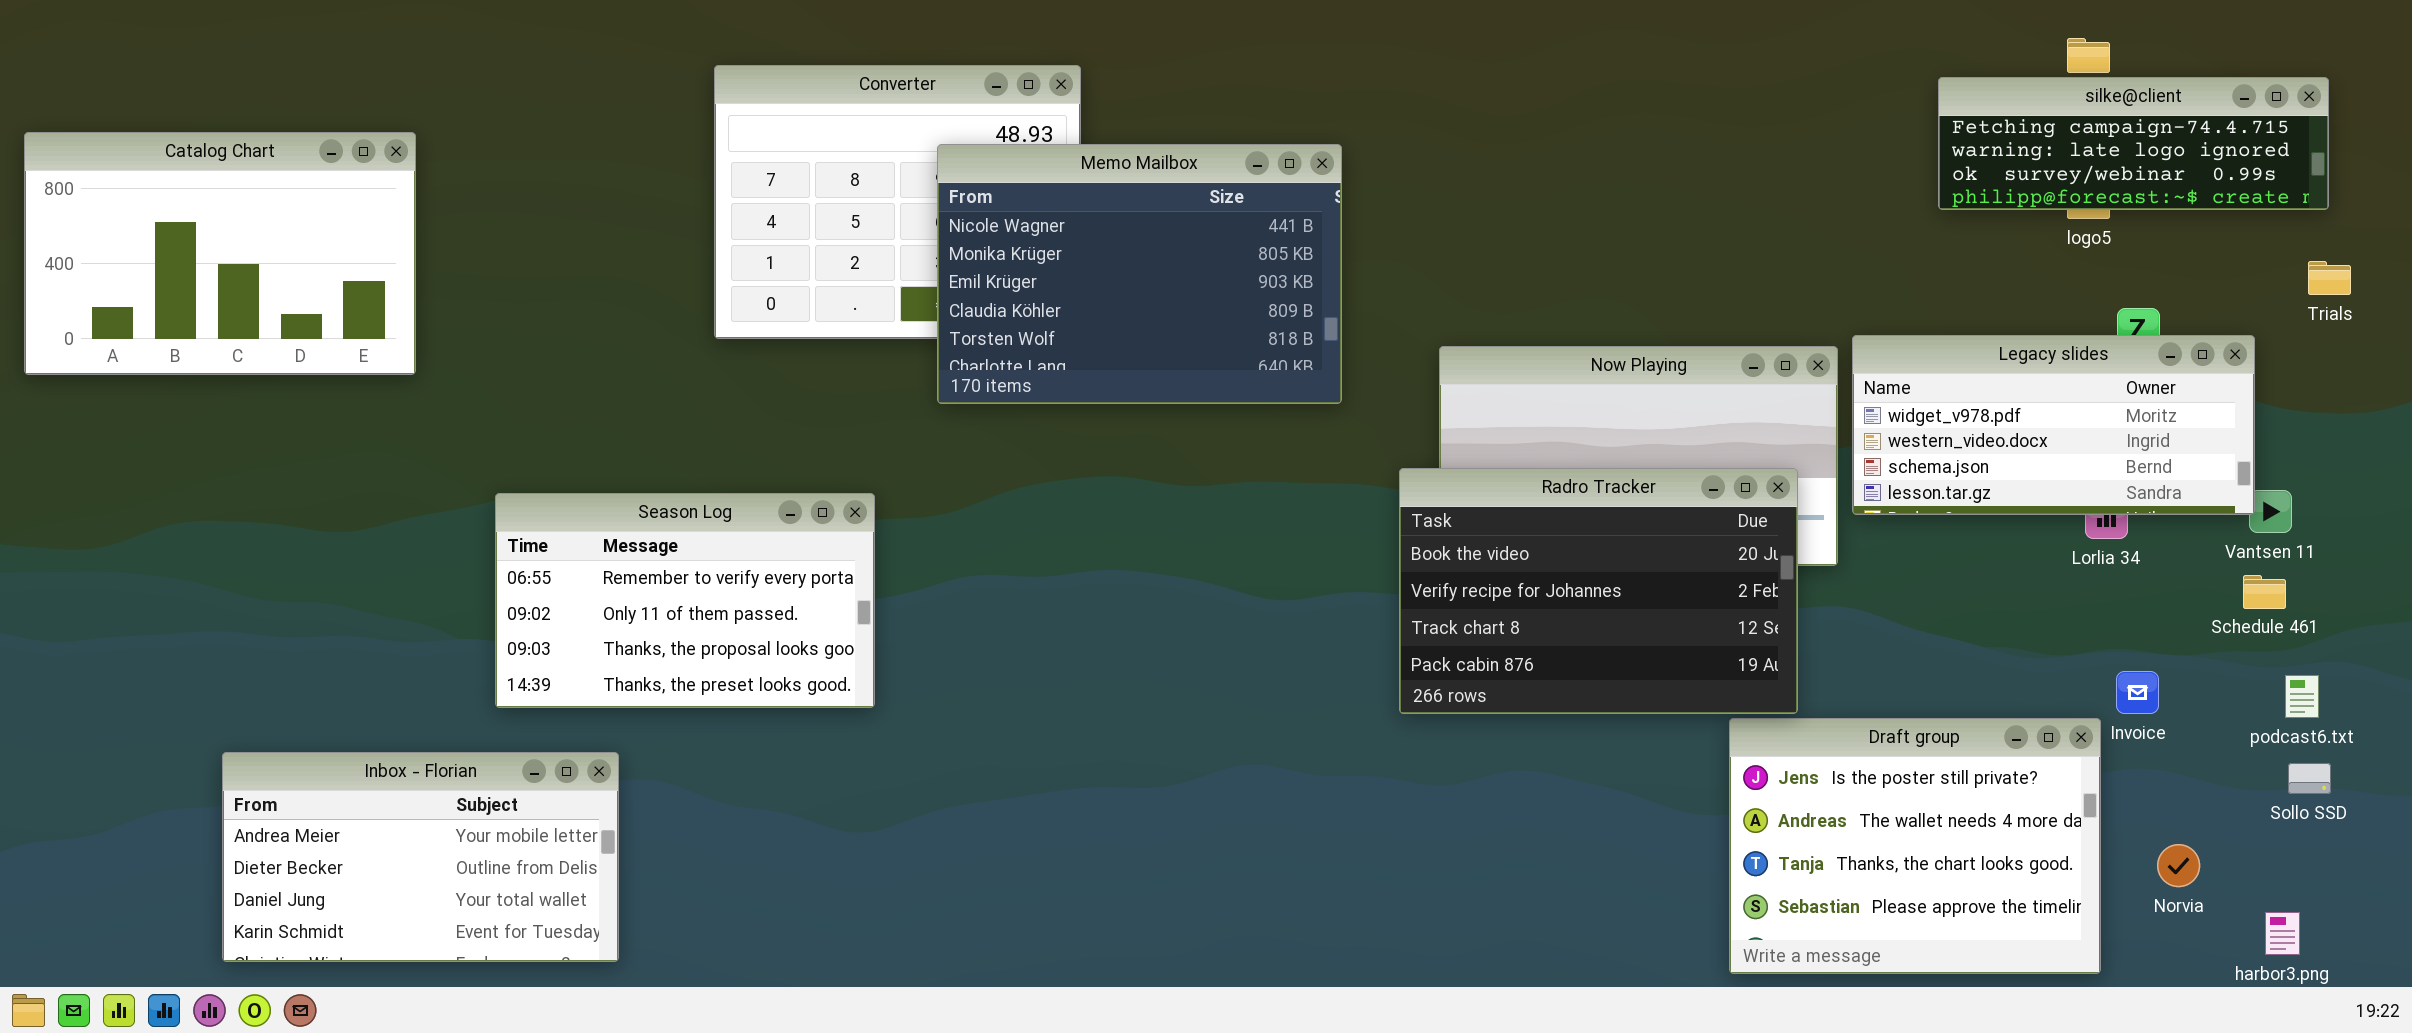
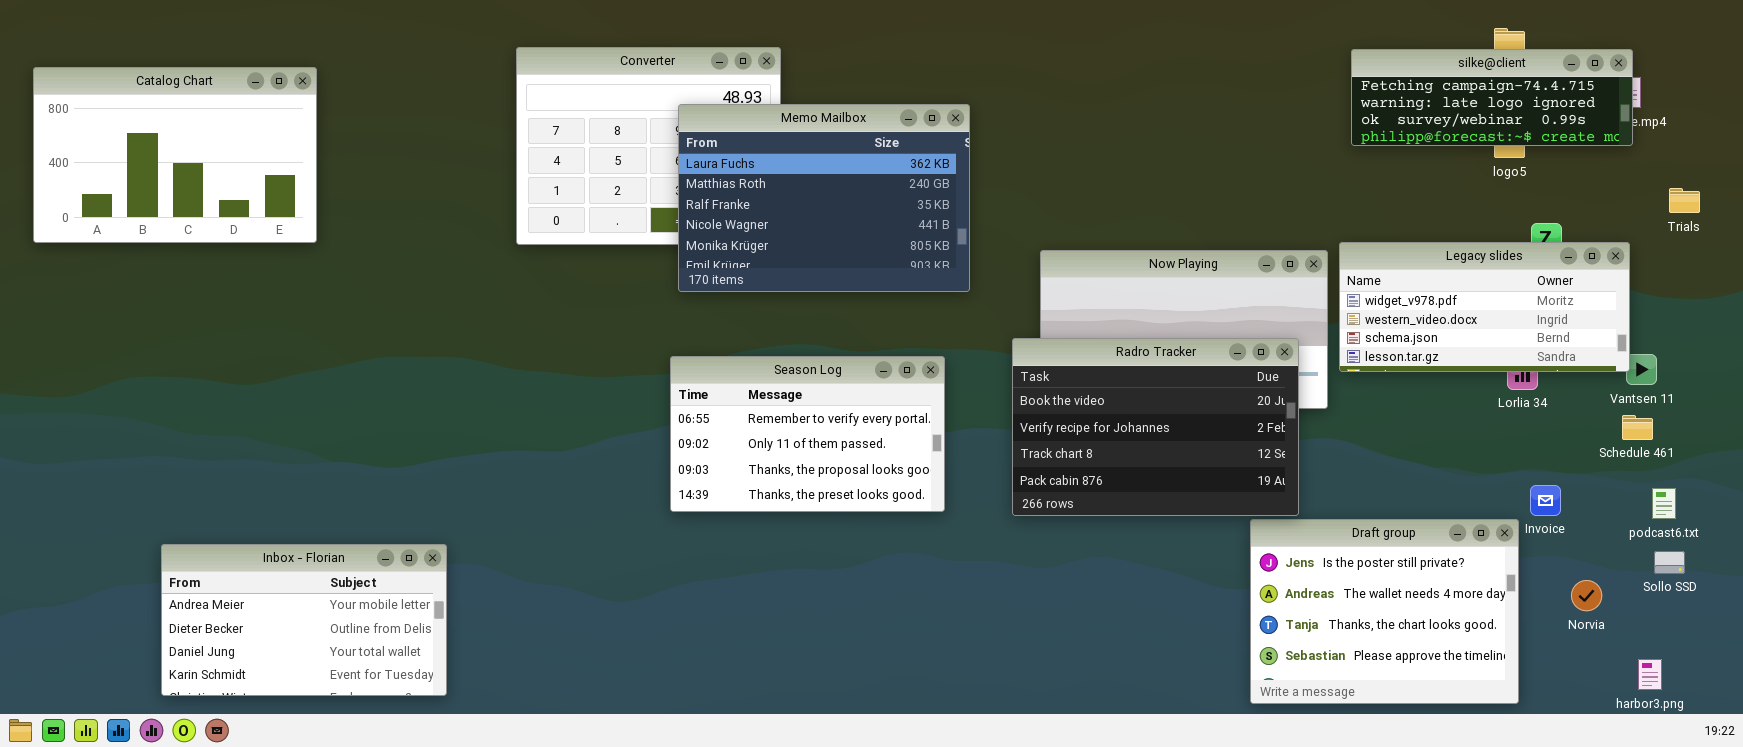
silke@client: [1938,77,2329,210] -> [1351,49,1633,146], moved
Catalog Chart: [24,132,416,375] -> [33,67,317,243], moved
Memo Mailbox: [937,144,1342,404] -> [678,104,970,292], scrolled up 3 rows
Season Log: [495,493,875,708] -> [670,356,945,512], moved
Norvia: [2157,844,2200,887] -> [1571,580,1602,611], moved

